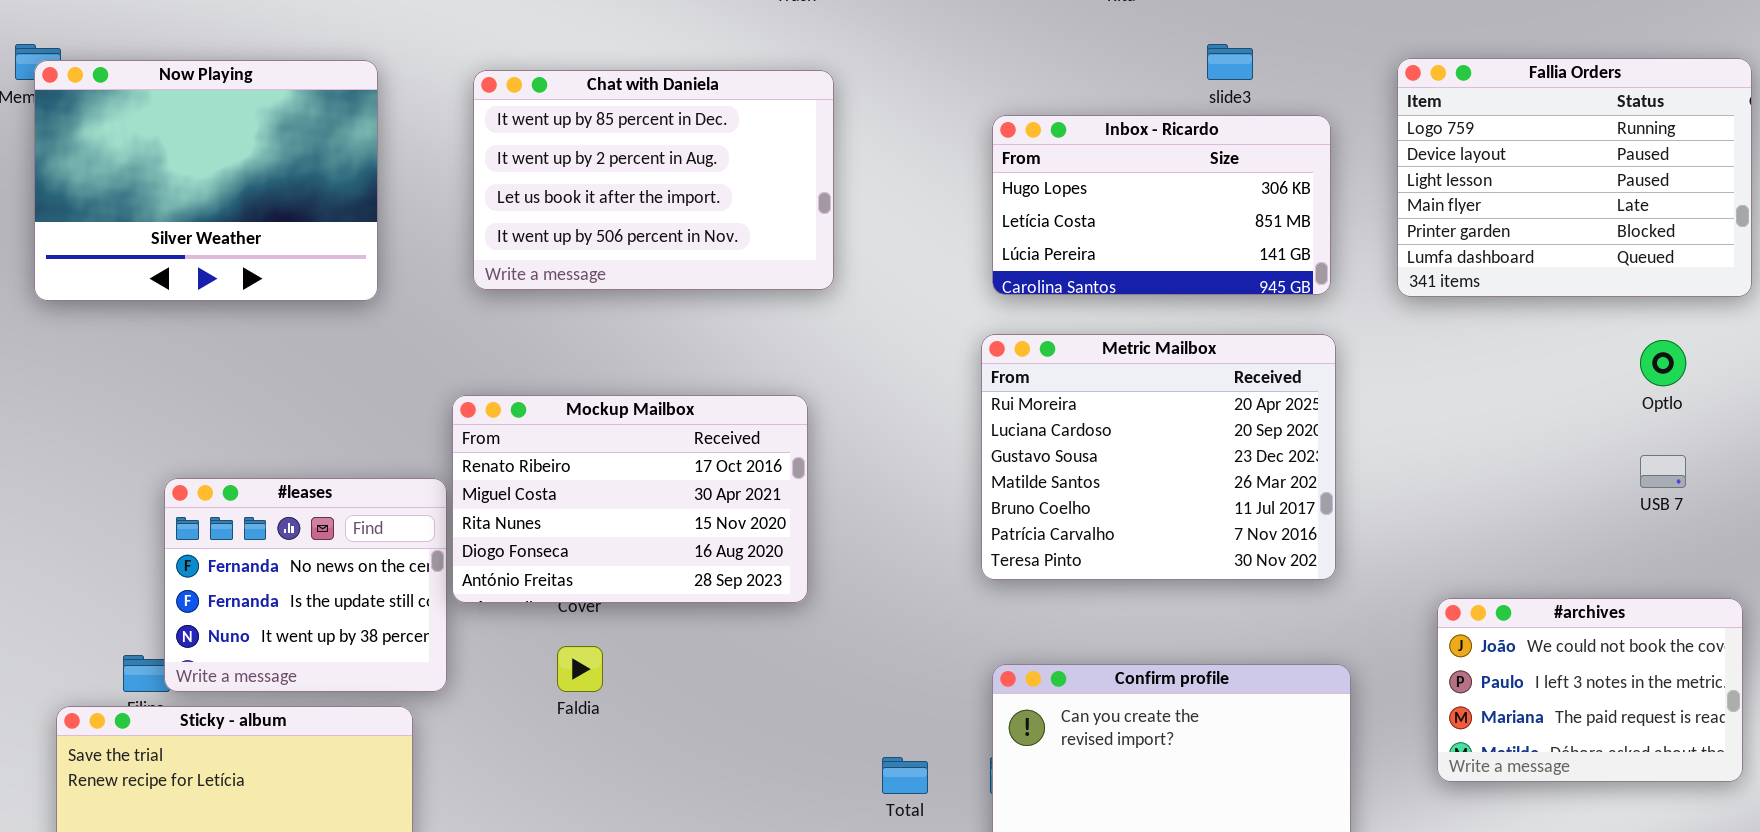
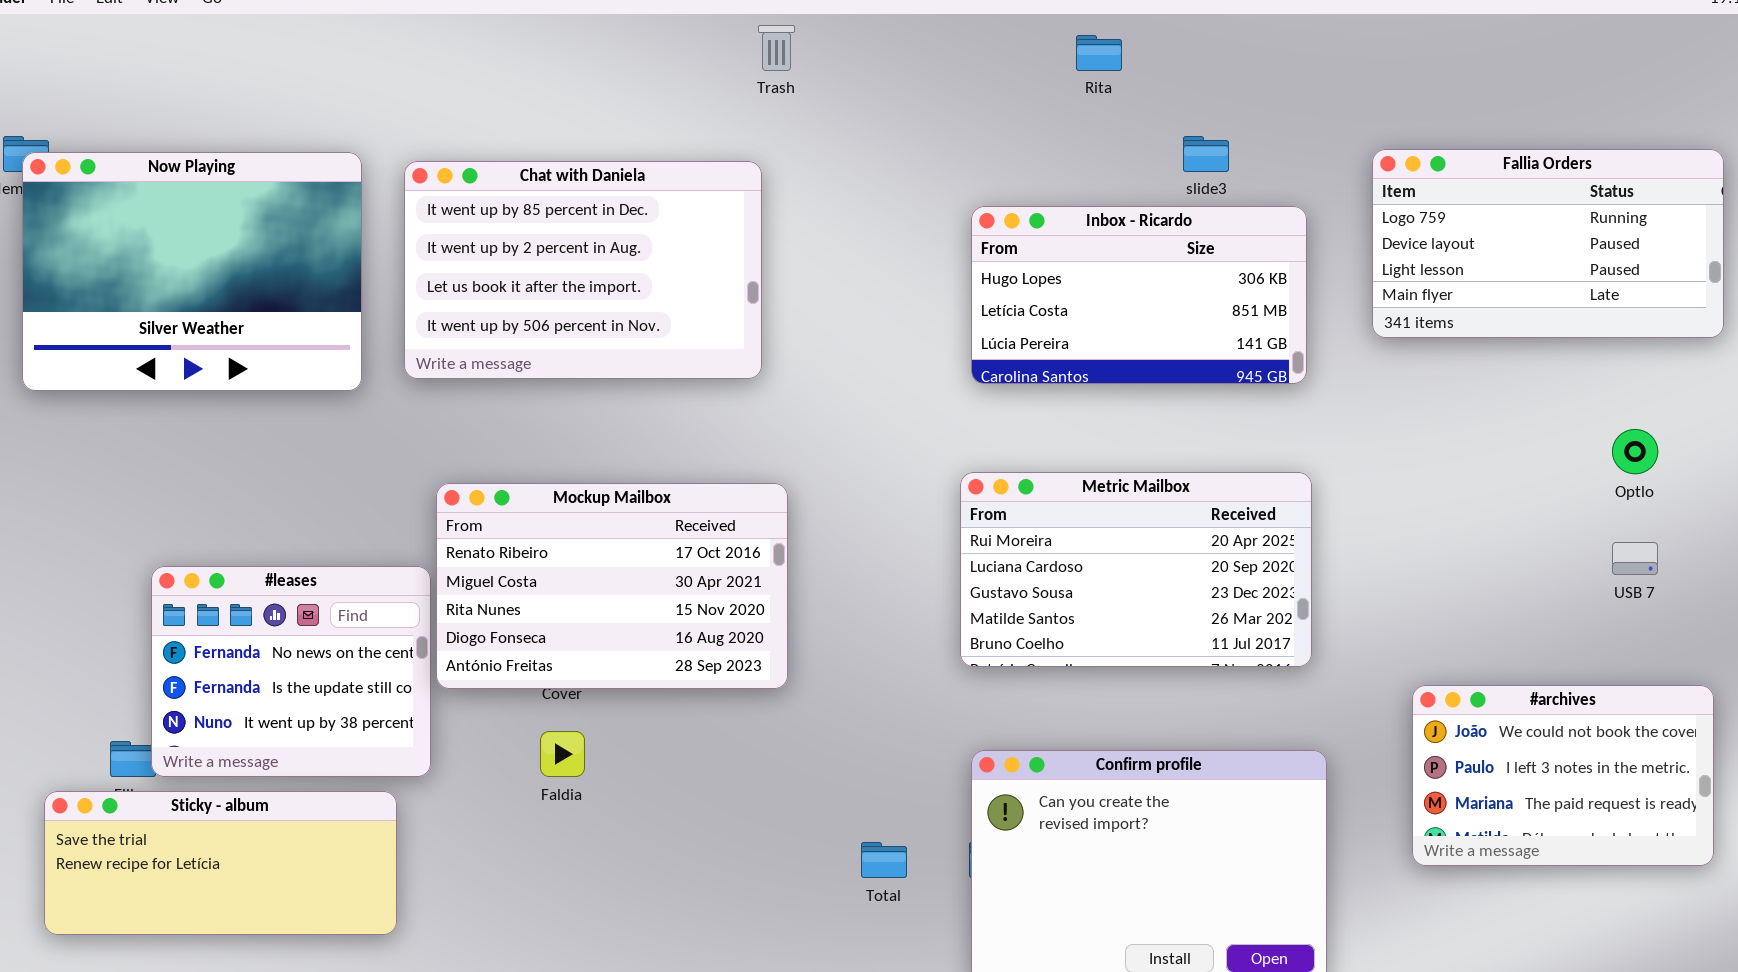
Fallia Orders: [1397,58,1752,297] -> [1372,149,1724,338], resized
Chat with Daniela: [473,70,834,290] -> [404,161,762,379], moved
Metric Mailbox: [981,334,1336,580] -> [960,472,1312,667], resized

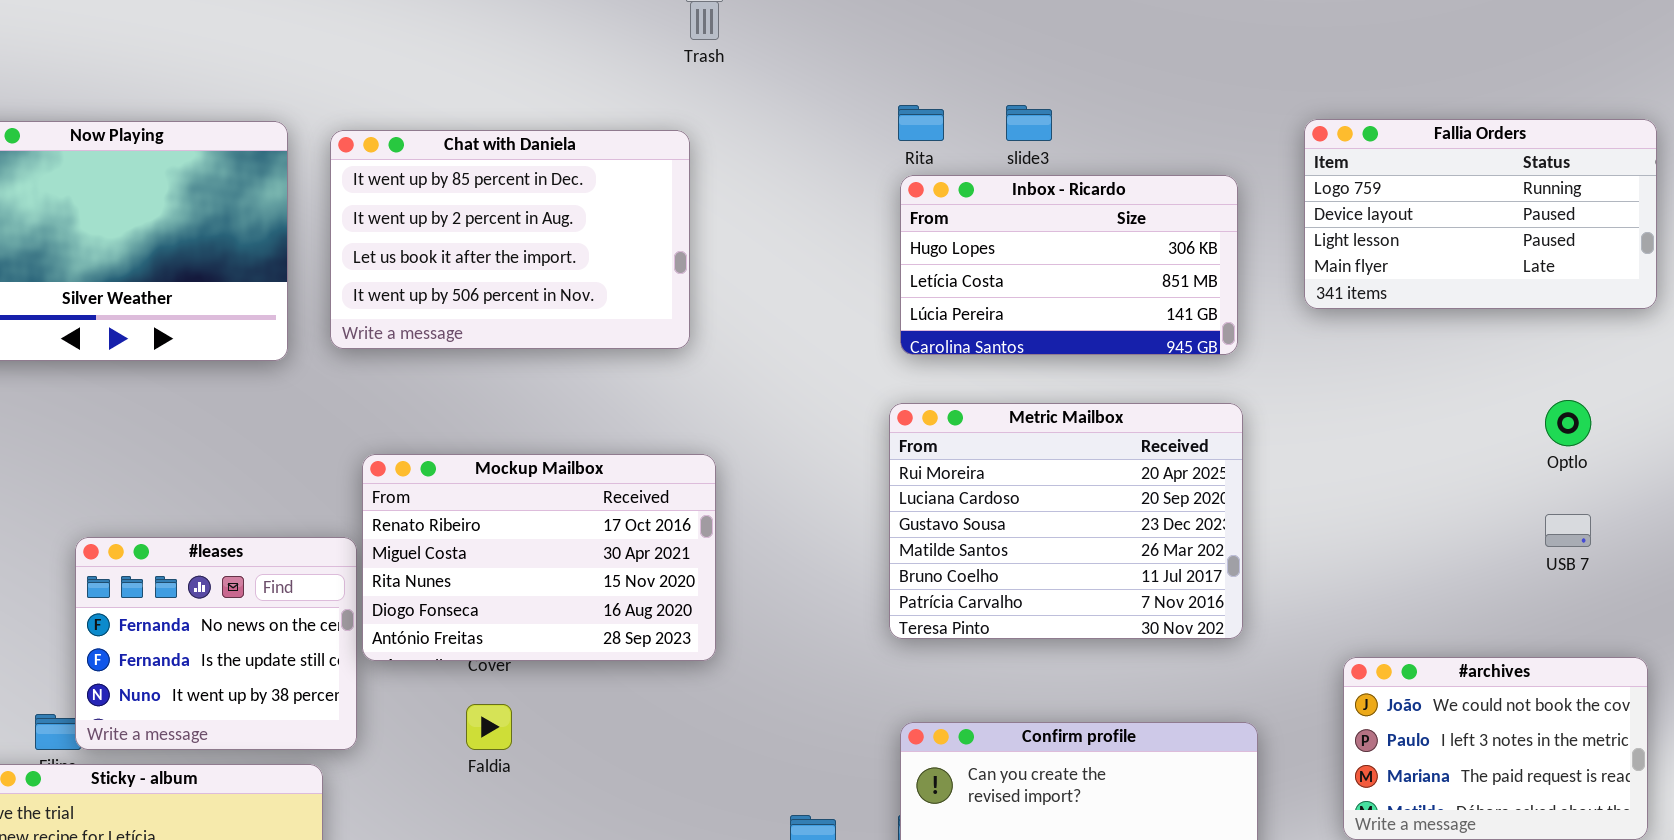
Rita: [1076,35,1122,71] -> [898,105,944,141], moved
slide3: [1183,136,1229,172] -> [1006,105,1052,141], moved
Metric Mailbox: [960,472,1312,667] -> [889,403,1243,639], resized

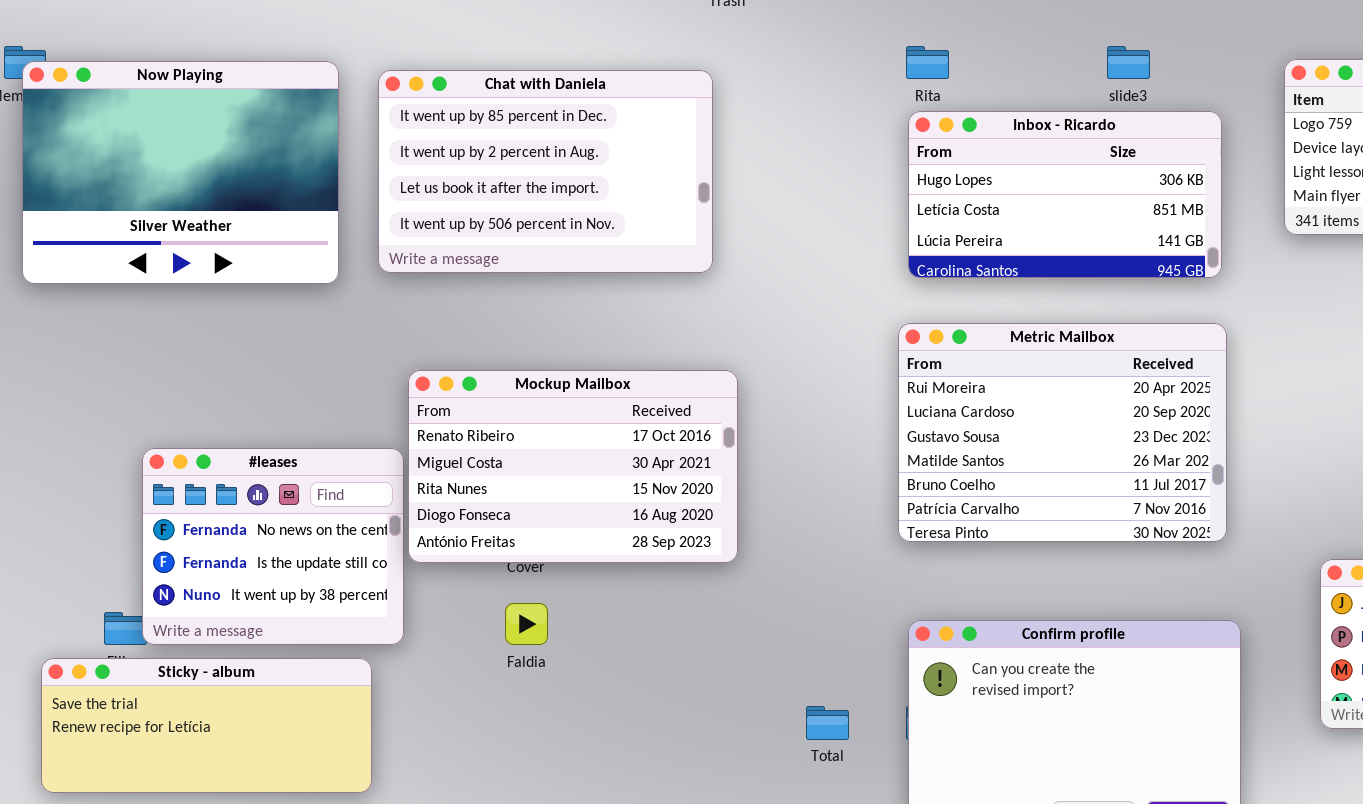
slide3: [1006,105,1052,141] -> [1107,46,1150,79], moved

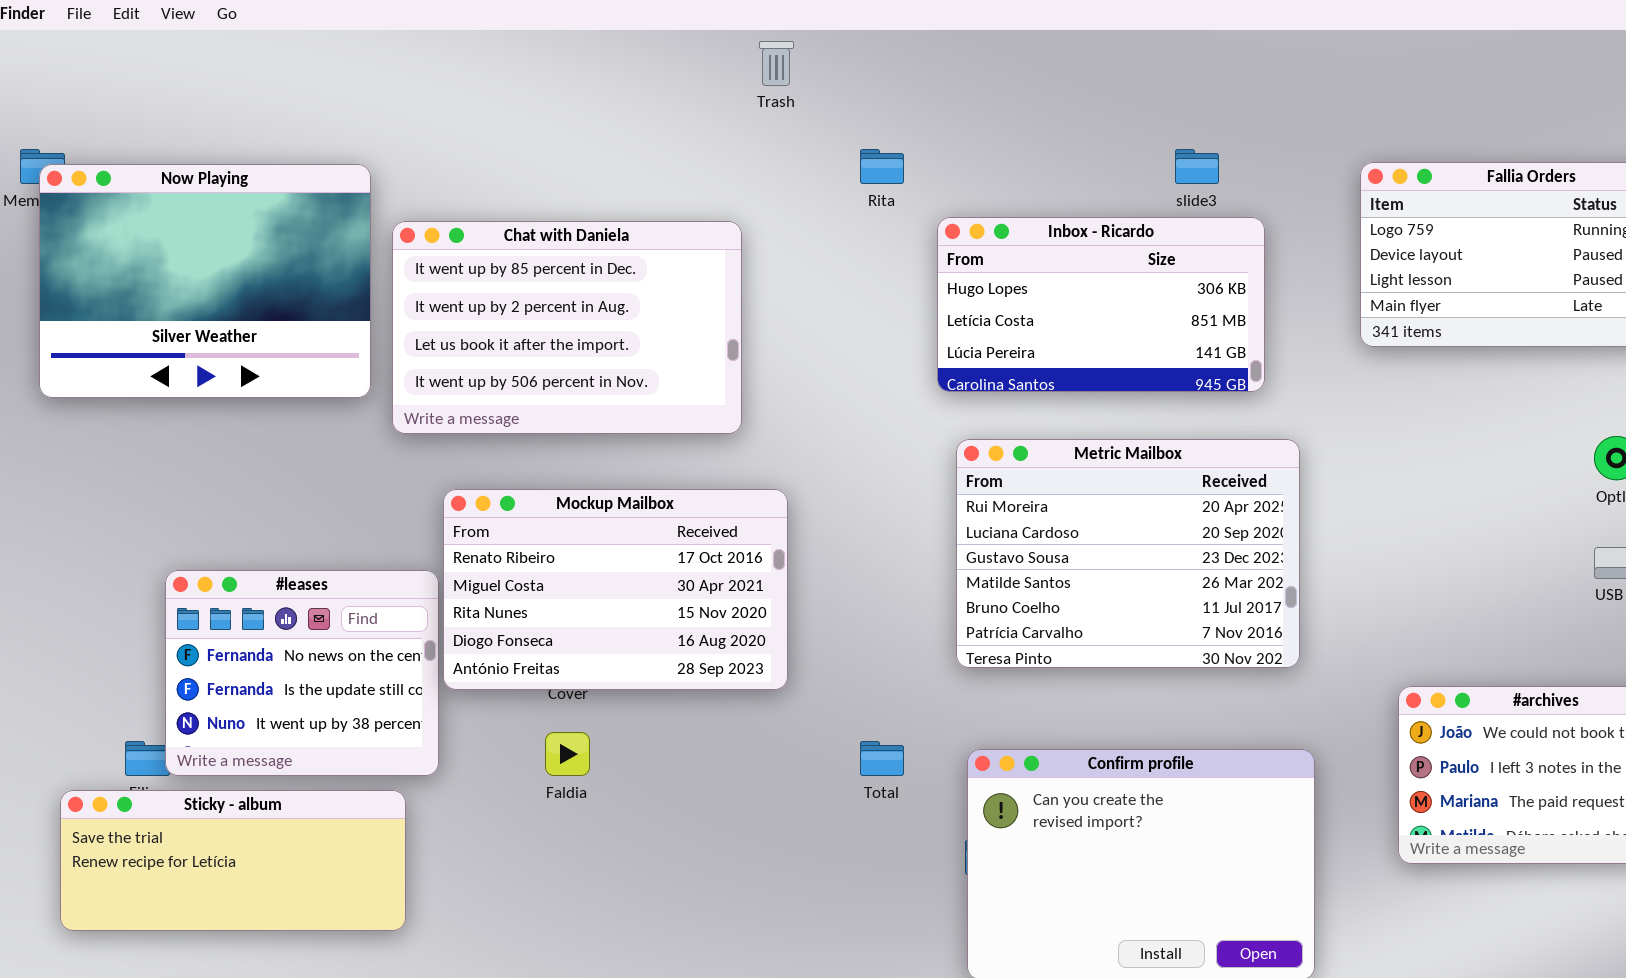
Rita: [906,46,949,79] -> [860,149,904,184], moved
Chat with Daniela: [378,70,713,273] -> [392,221,742,434], moved
Inbox - Ricardo: [908,111,1222,278] -> [937,217,1265,392], moved
Total: [806,706,849,740] -> [860,741,904,776], moved

